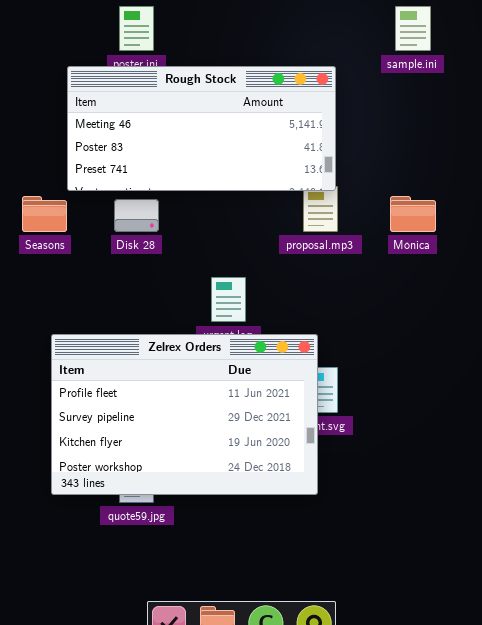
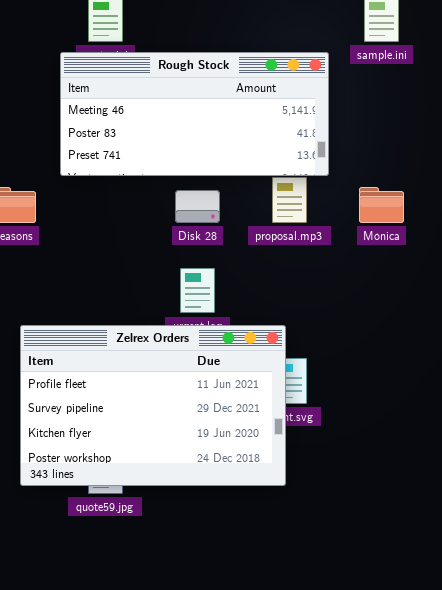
Rough Stock: [67,66,336,191] -> [60,52,329,176], moved
Disk 28: [114,199,159,232] -> [175,190,220,223], moved

